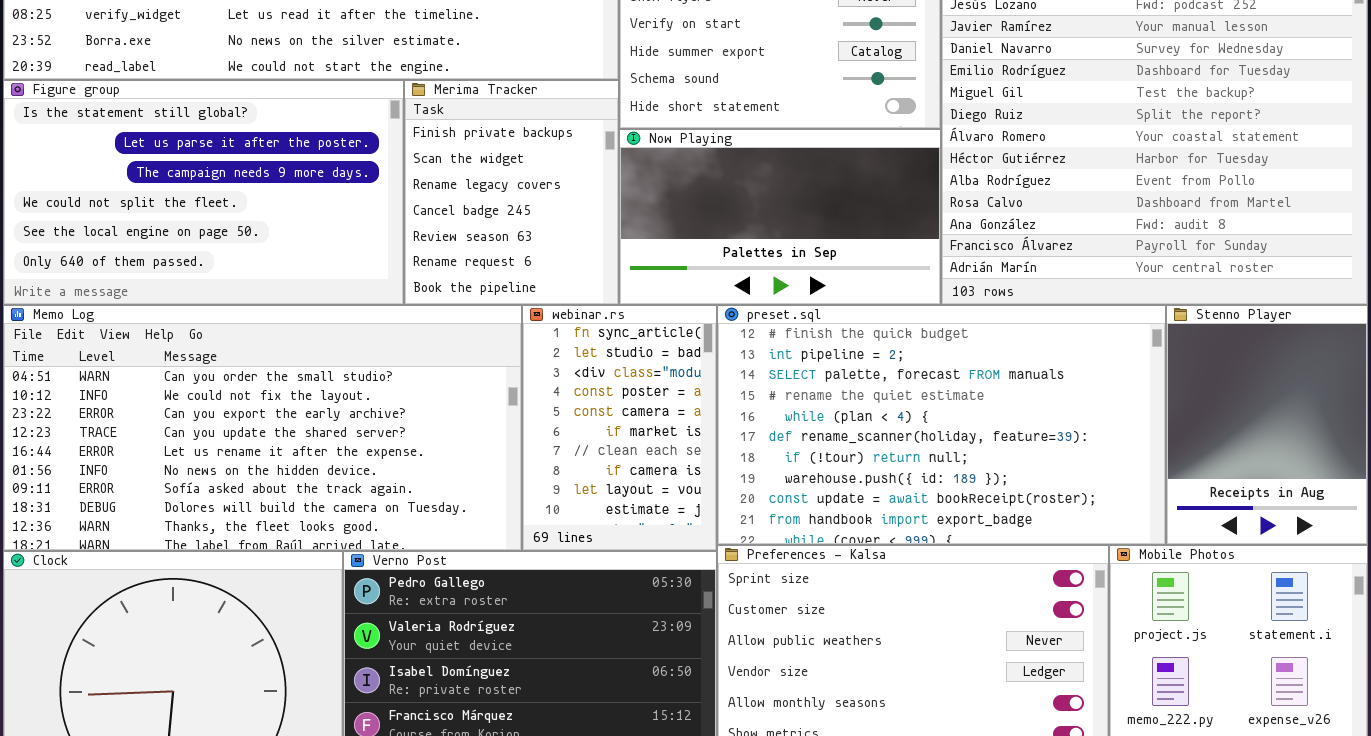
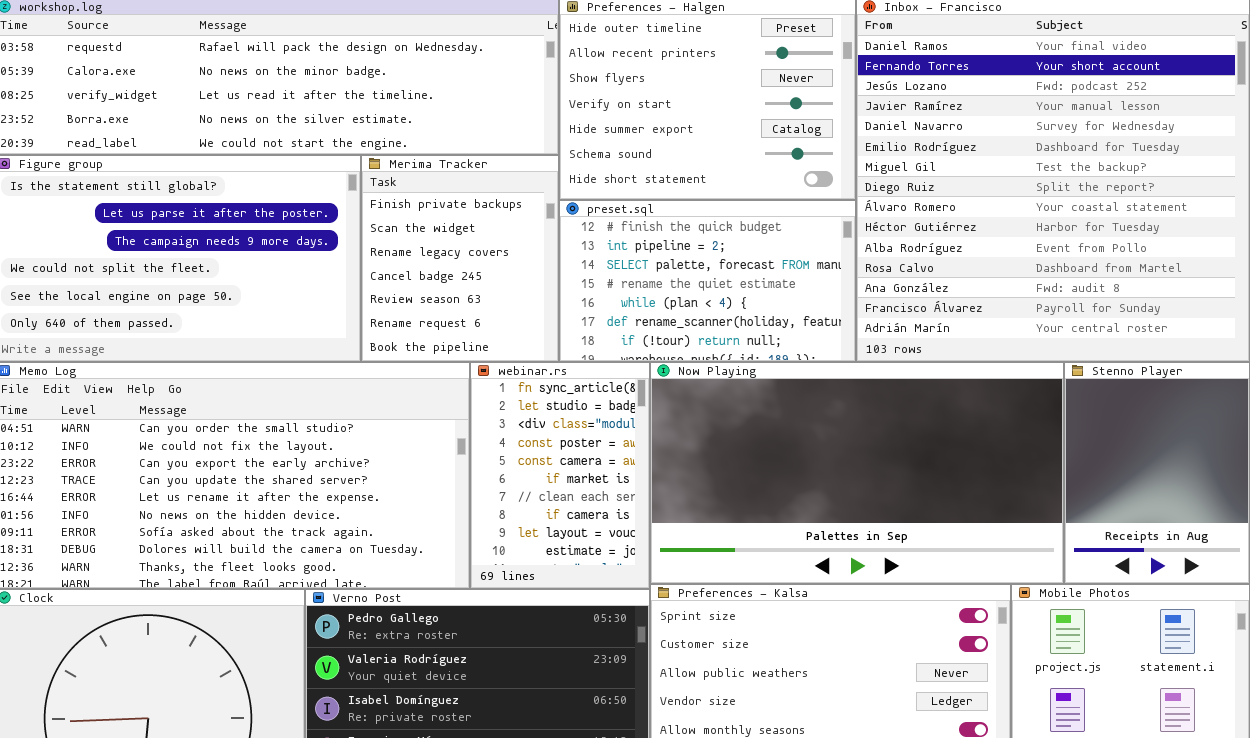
Now Playing: [619,129,941,305] -> [650,362,1064,584], moved, resized
preset.sql: [717,305,1166,545] -> [559,200,856,362], moved, resized

